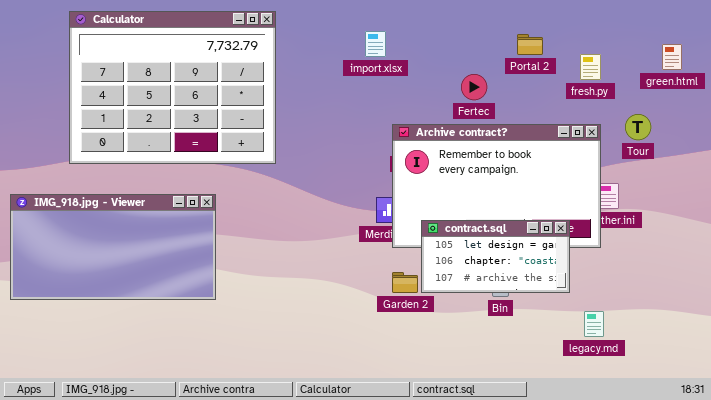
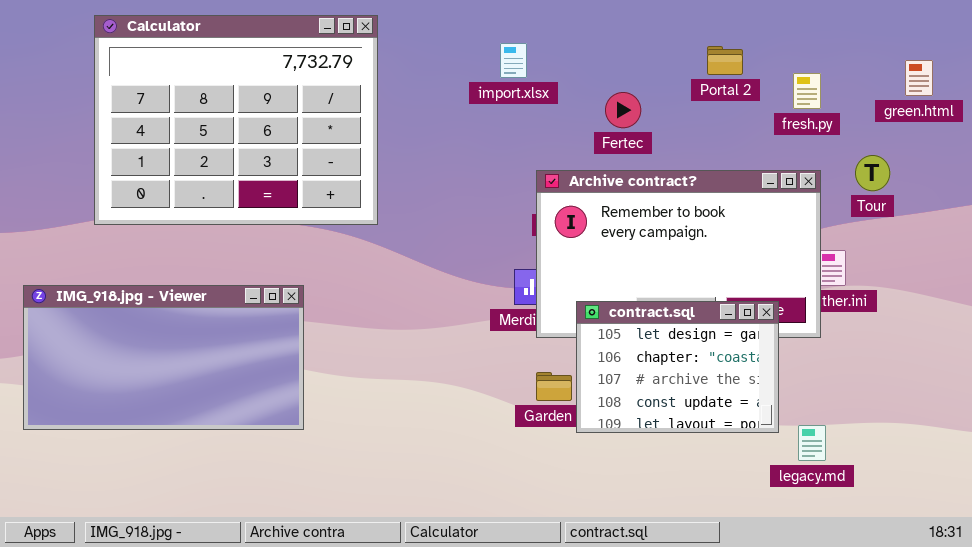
Fertec: [461,74,487,100] -> [605,92,641,128], moved
IMG_918.jpg - Viewer: [10,194,216,300] -> [23,285,304,430], moved
contract.sql: [421,220,570,293] -> [576,301,779,433], resized

